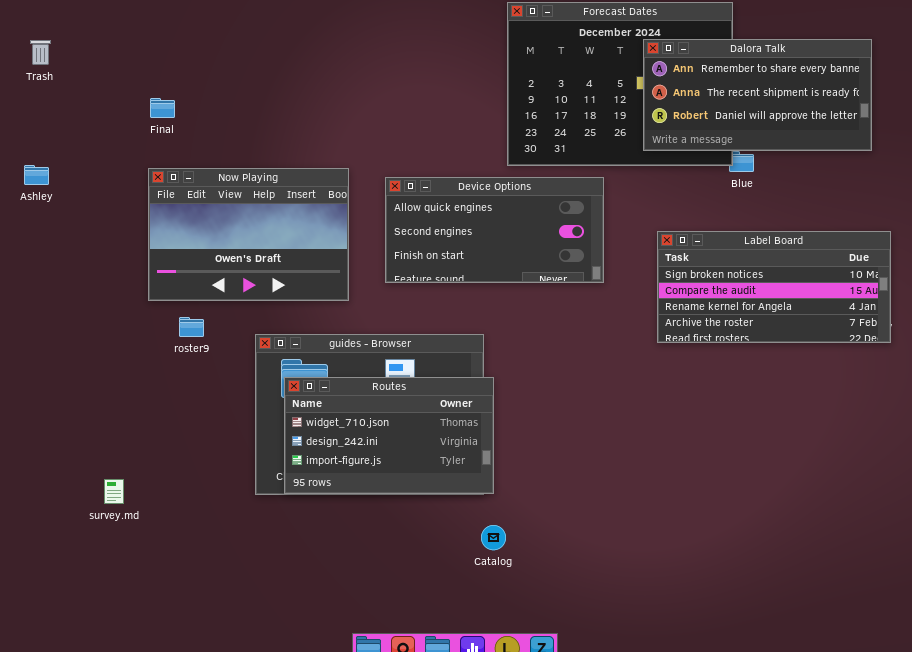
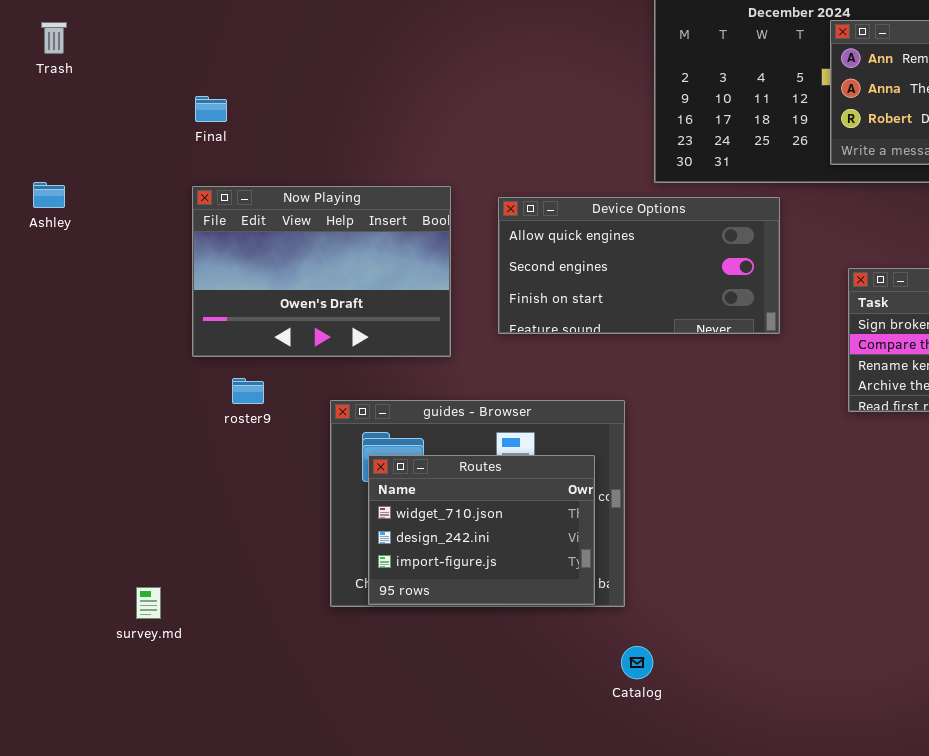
Routes: [284,377,494,494] -> [368,455,595,605], resized

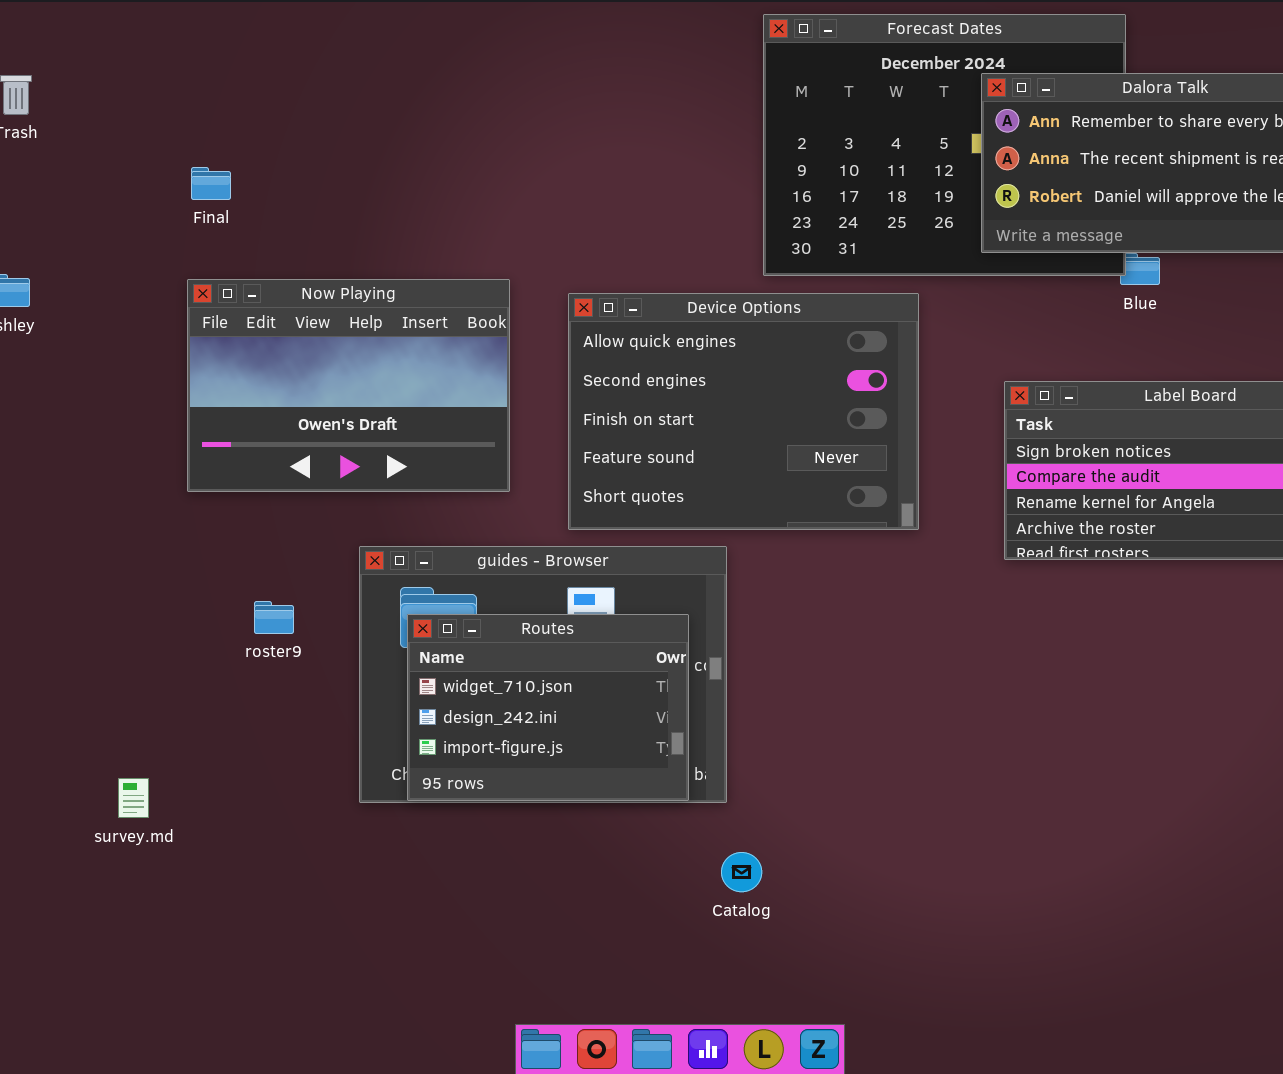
Device Options: [498,197,780,334] -> [568,293,919,530], resized
roster9: [232,378,264,404] -> [254,601,294,634], moved

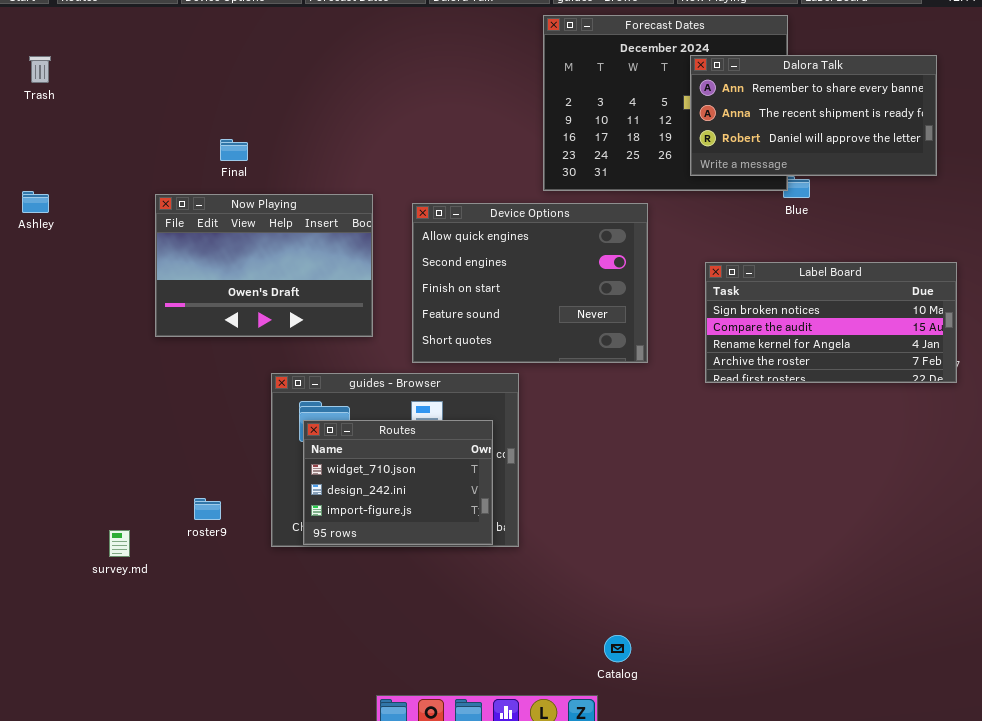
Final: [191,167,231,200] -> [220,139,248,161], moved
roster9: [254,601,294,634] -> [194,498,221,520], moved
Catalog: [721,852,762,892] -> [604,635,631,662], moved

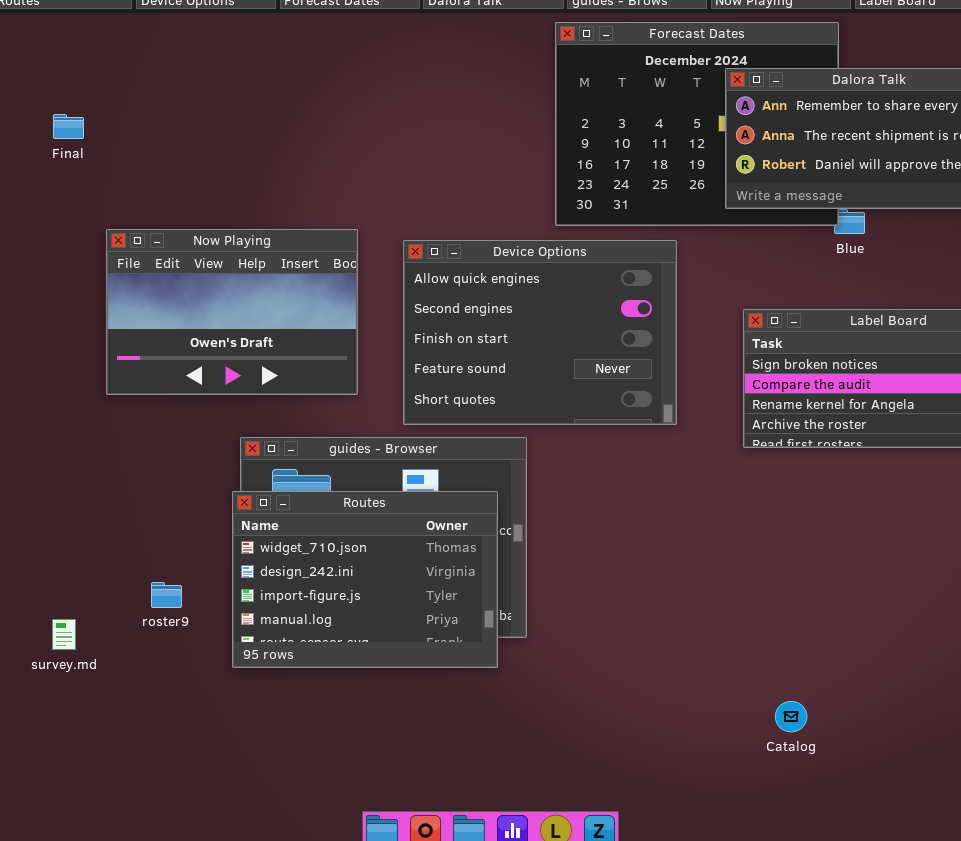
Final: [220,139,248,161] -> [53,114,84,139], moved
Routes: [303,420,493,545] -> [232,491,498,668], resized
Catalog: [604,635,631,662] -> [775,701,807,732], moved

